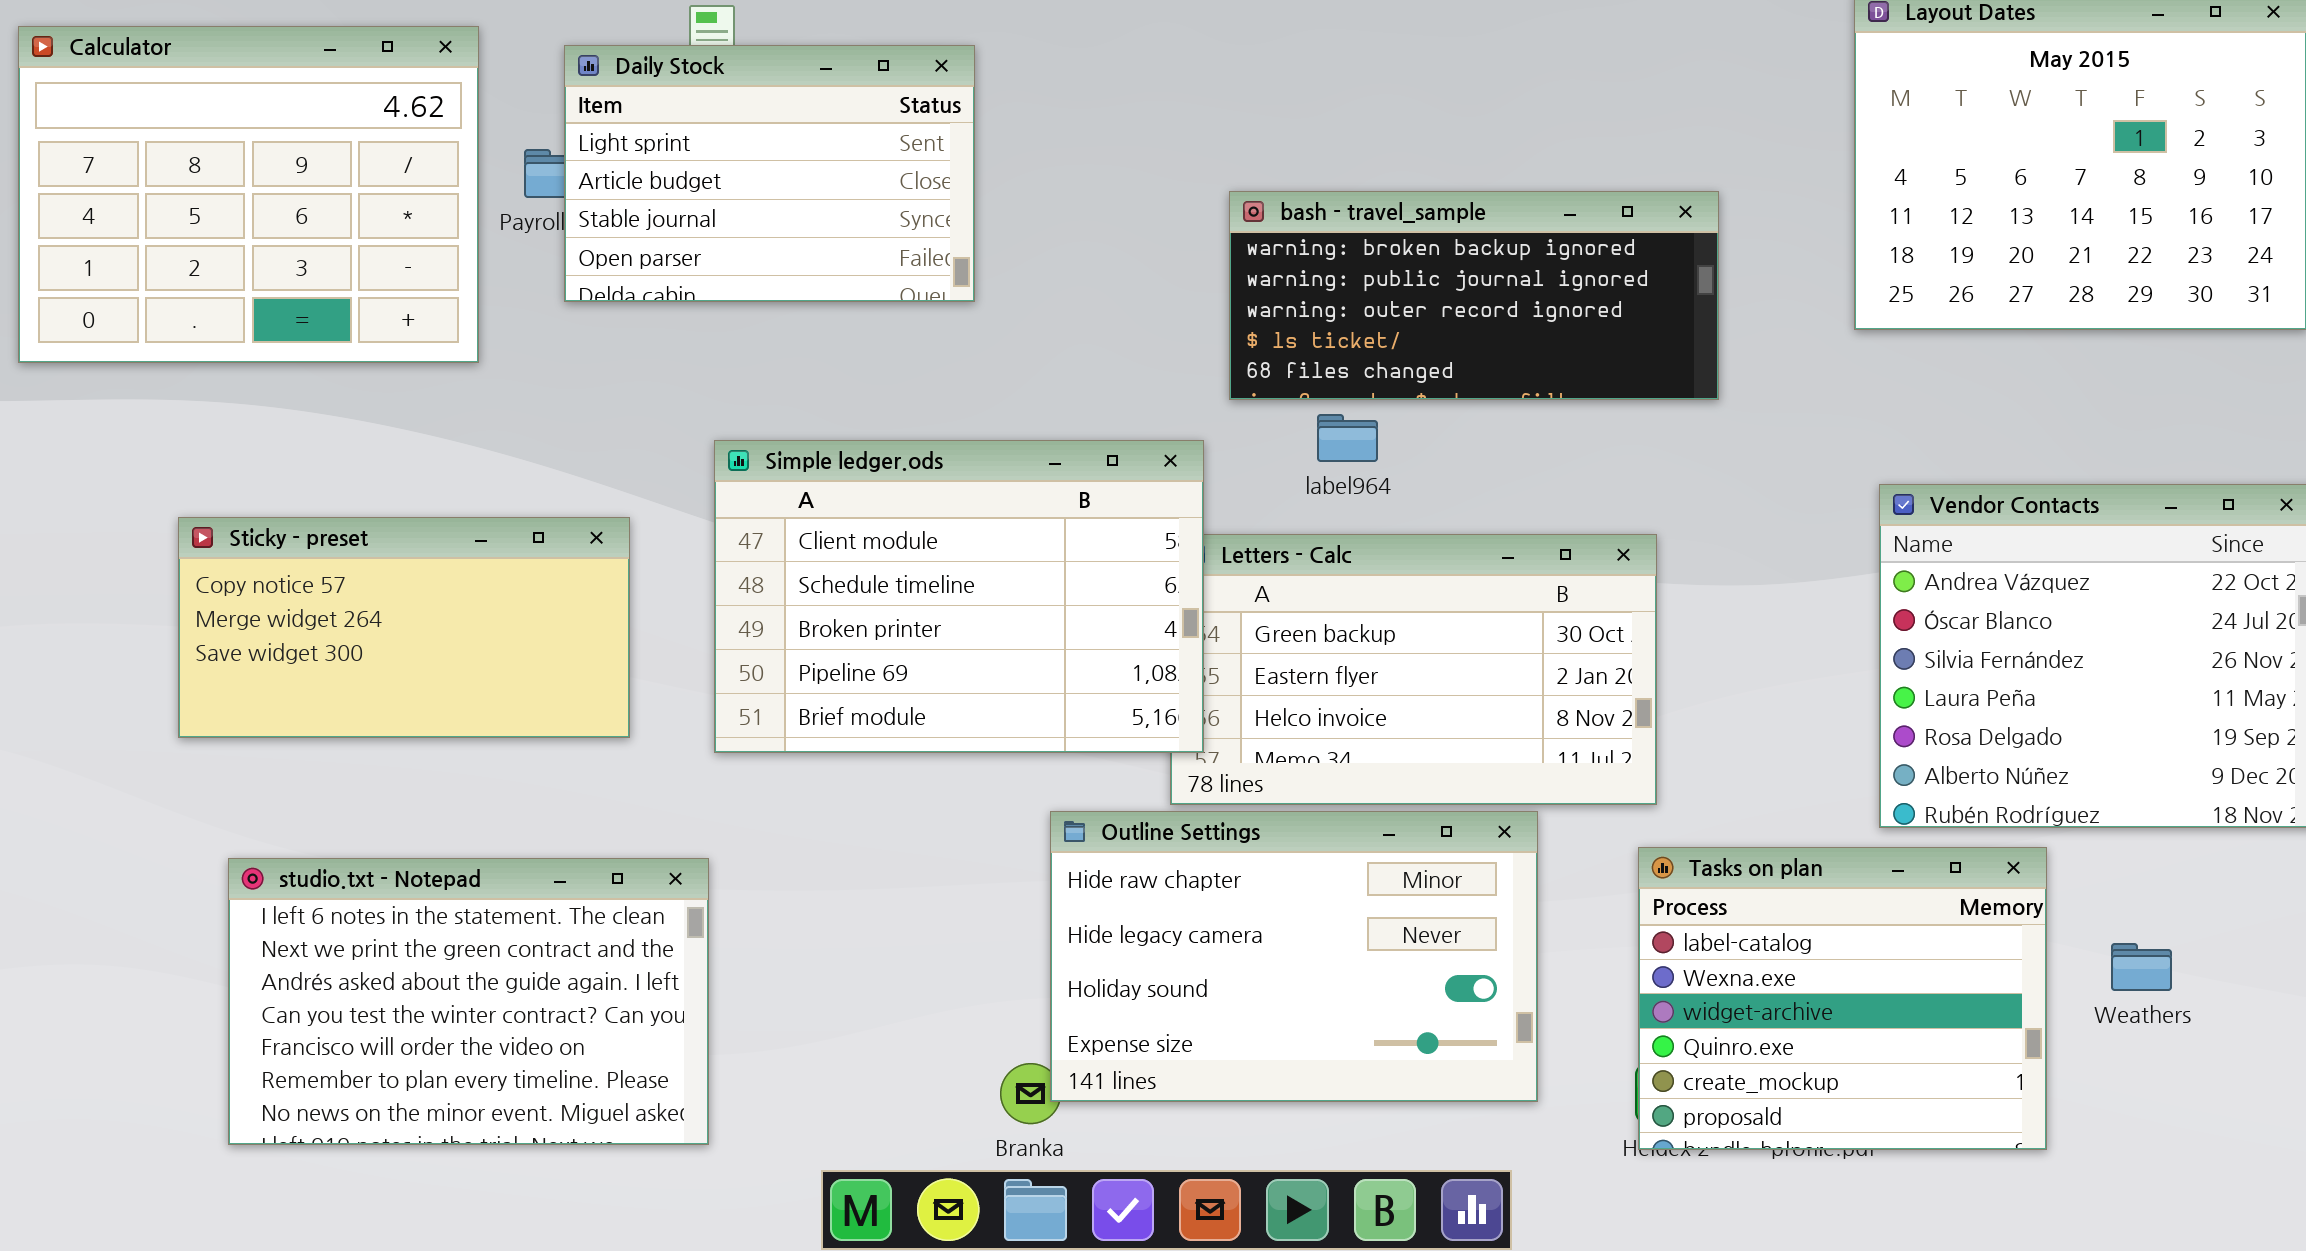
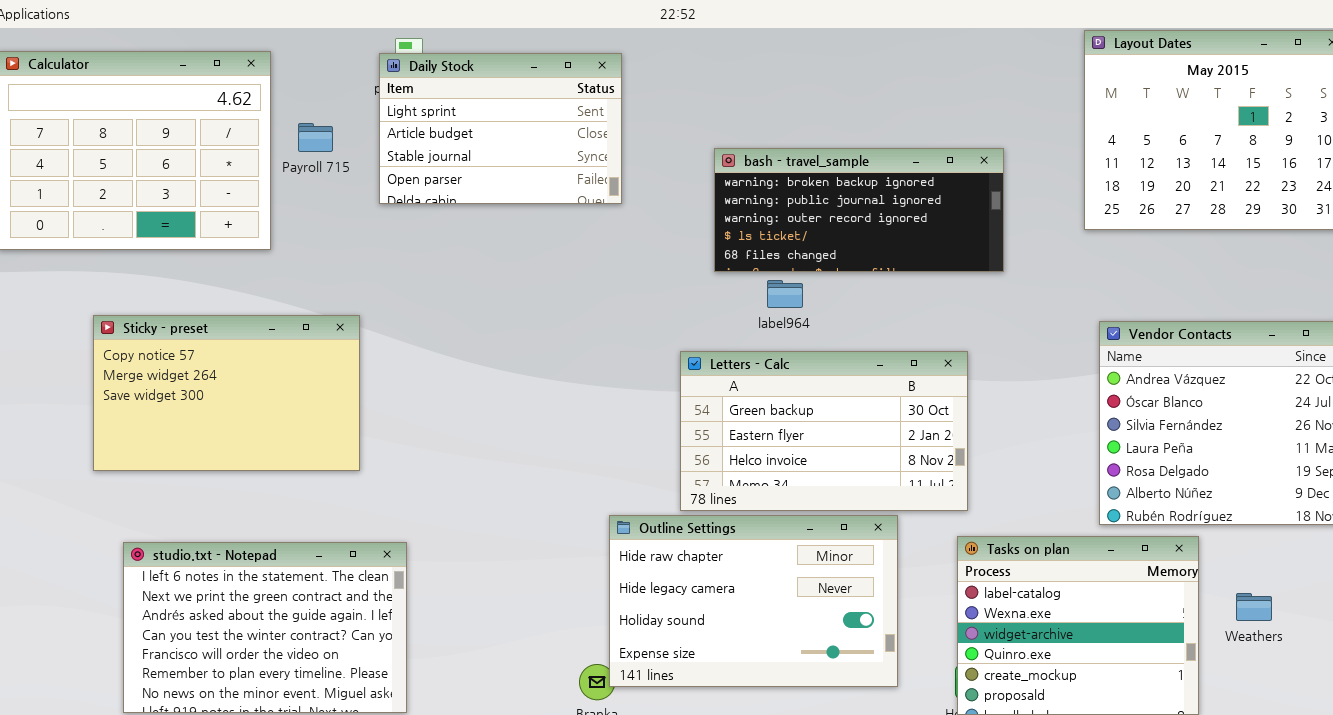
Daily Stock: [564,45,975,302] -> [379,53,622,204], moved
Simple ledger.ods: [714,440,1204,753] -> none, closed
Sticky - preset: [178,517,630,738] -> [93,315,360,471], resized

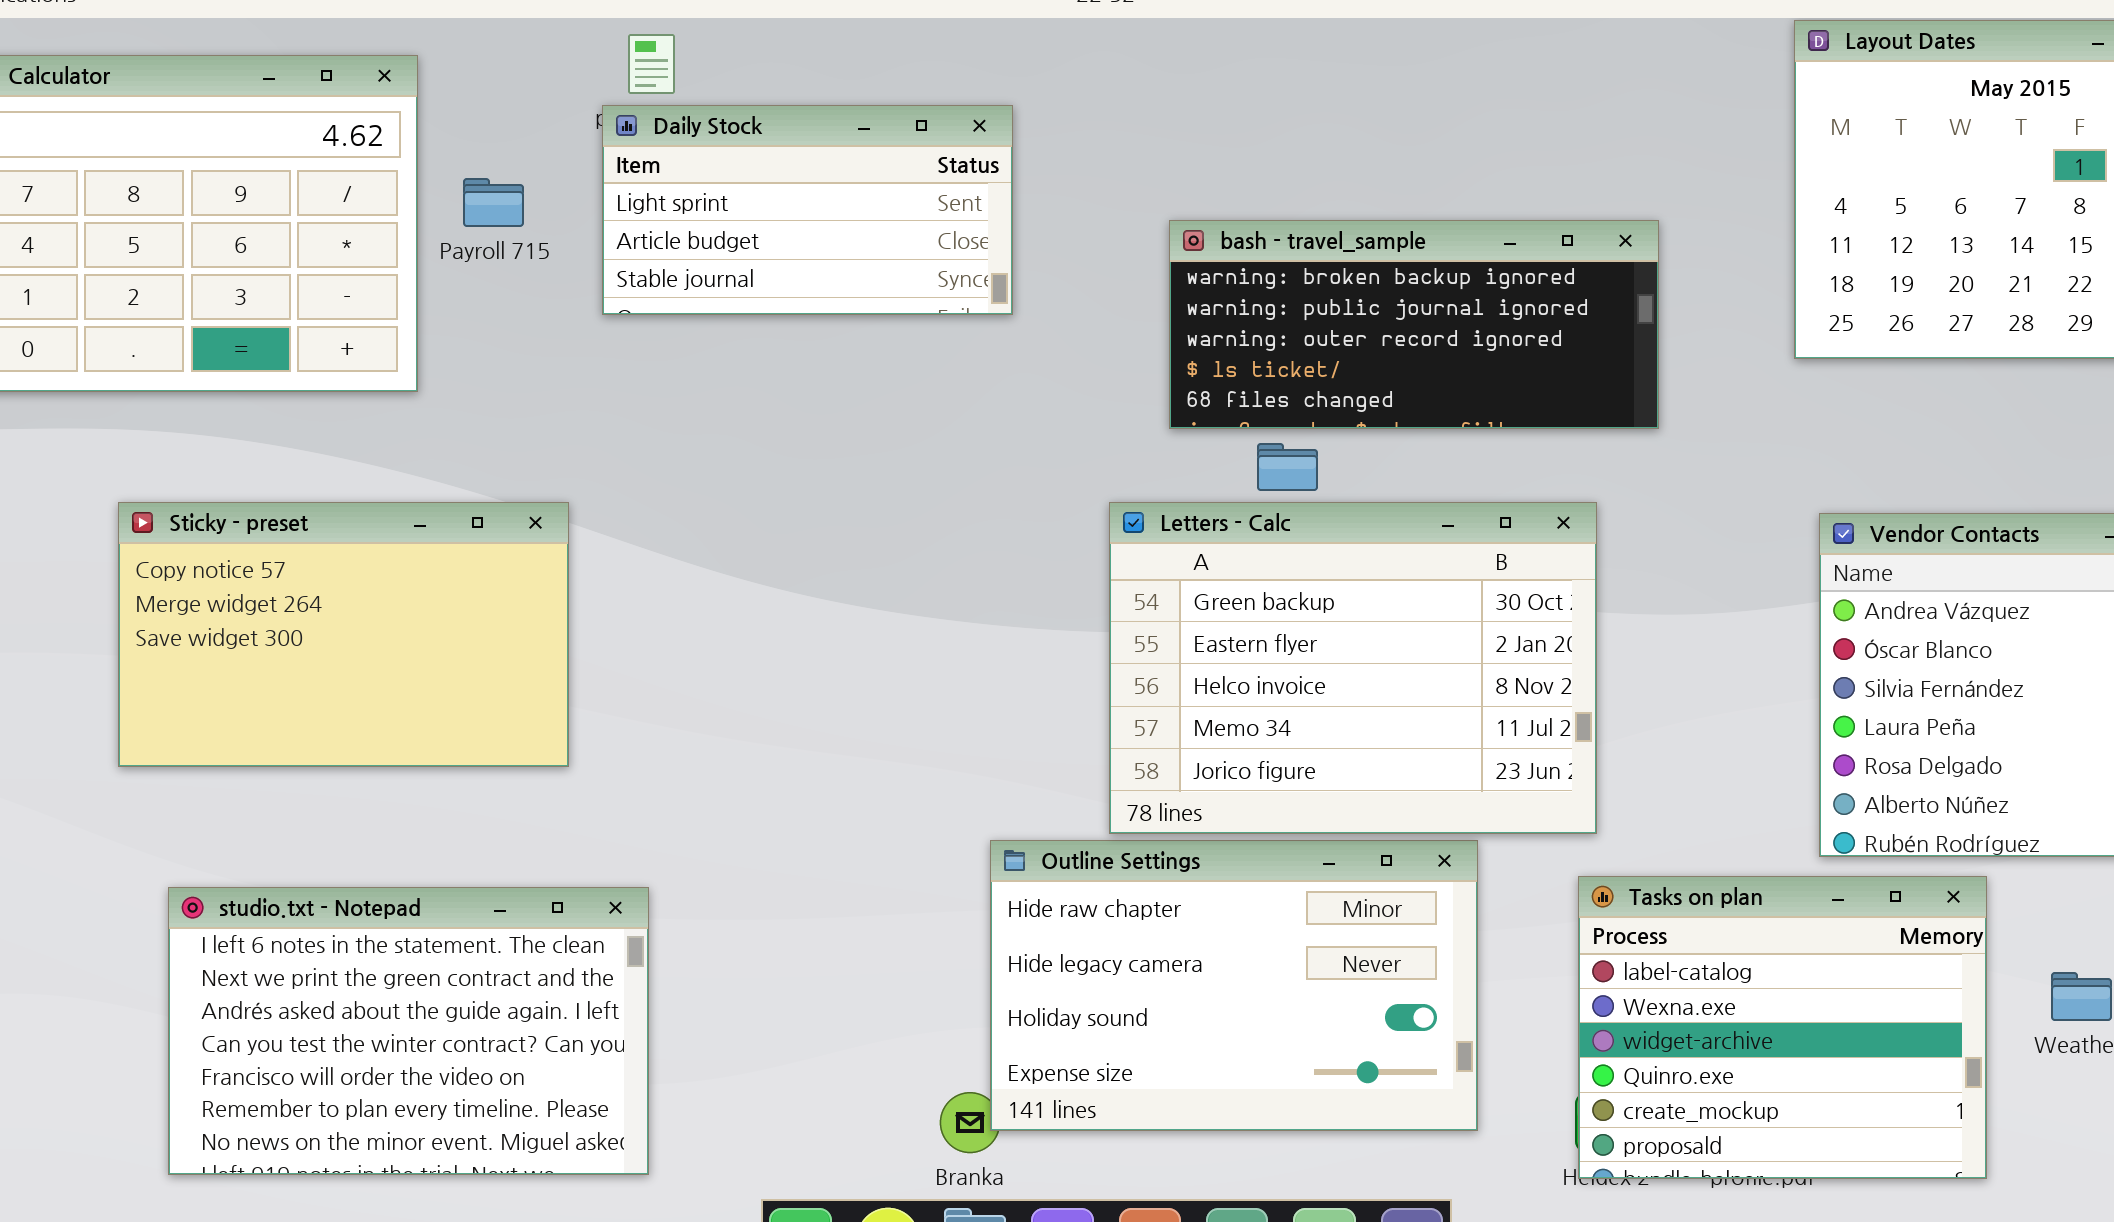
Daily Stock: [379,53,622,204] -> [602,105,1013,315], resized
Letters - Calc: [680,351,968,511] -> [1109,502,1597,834], resized

